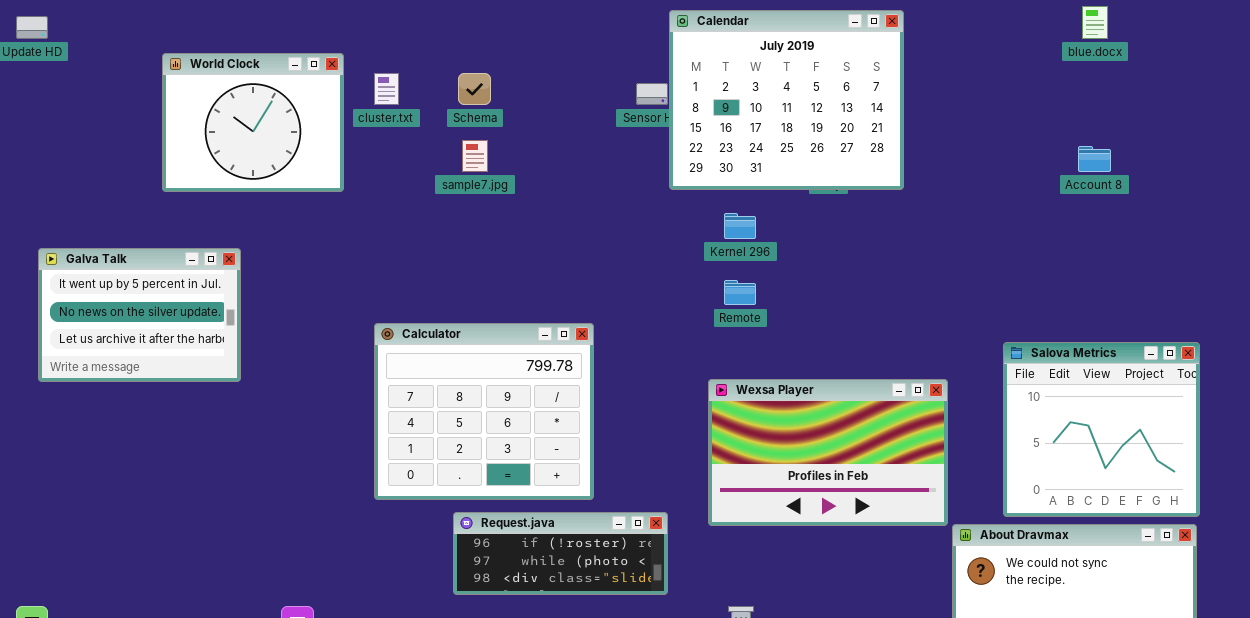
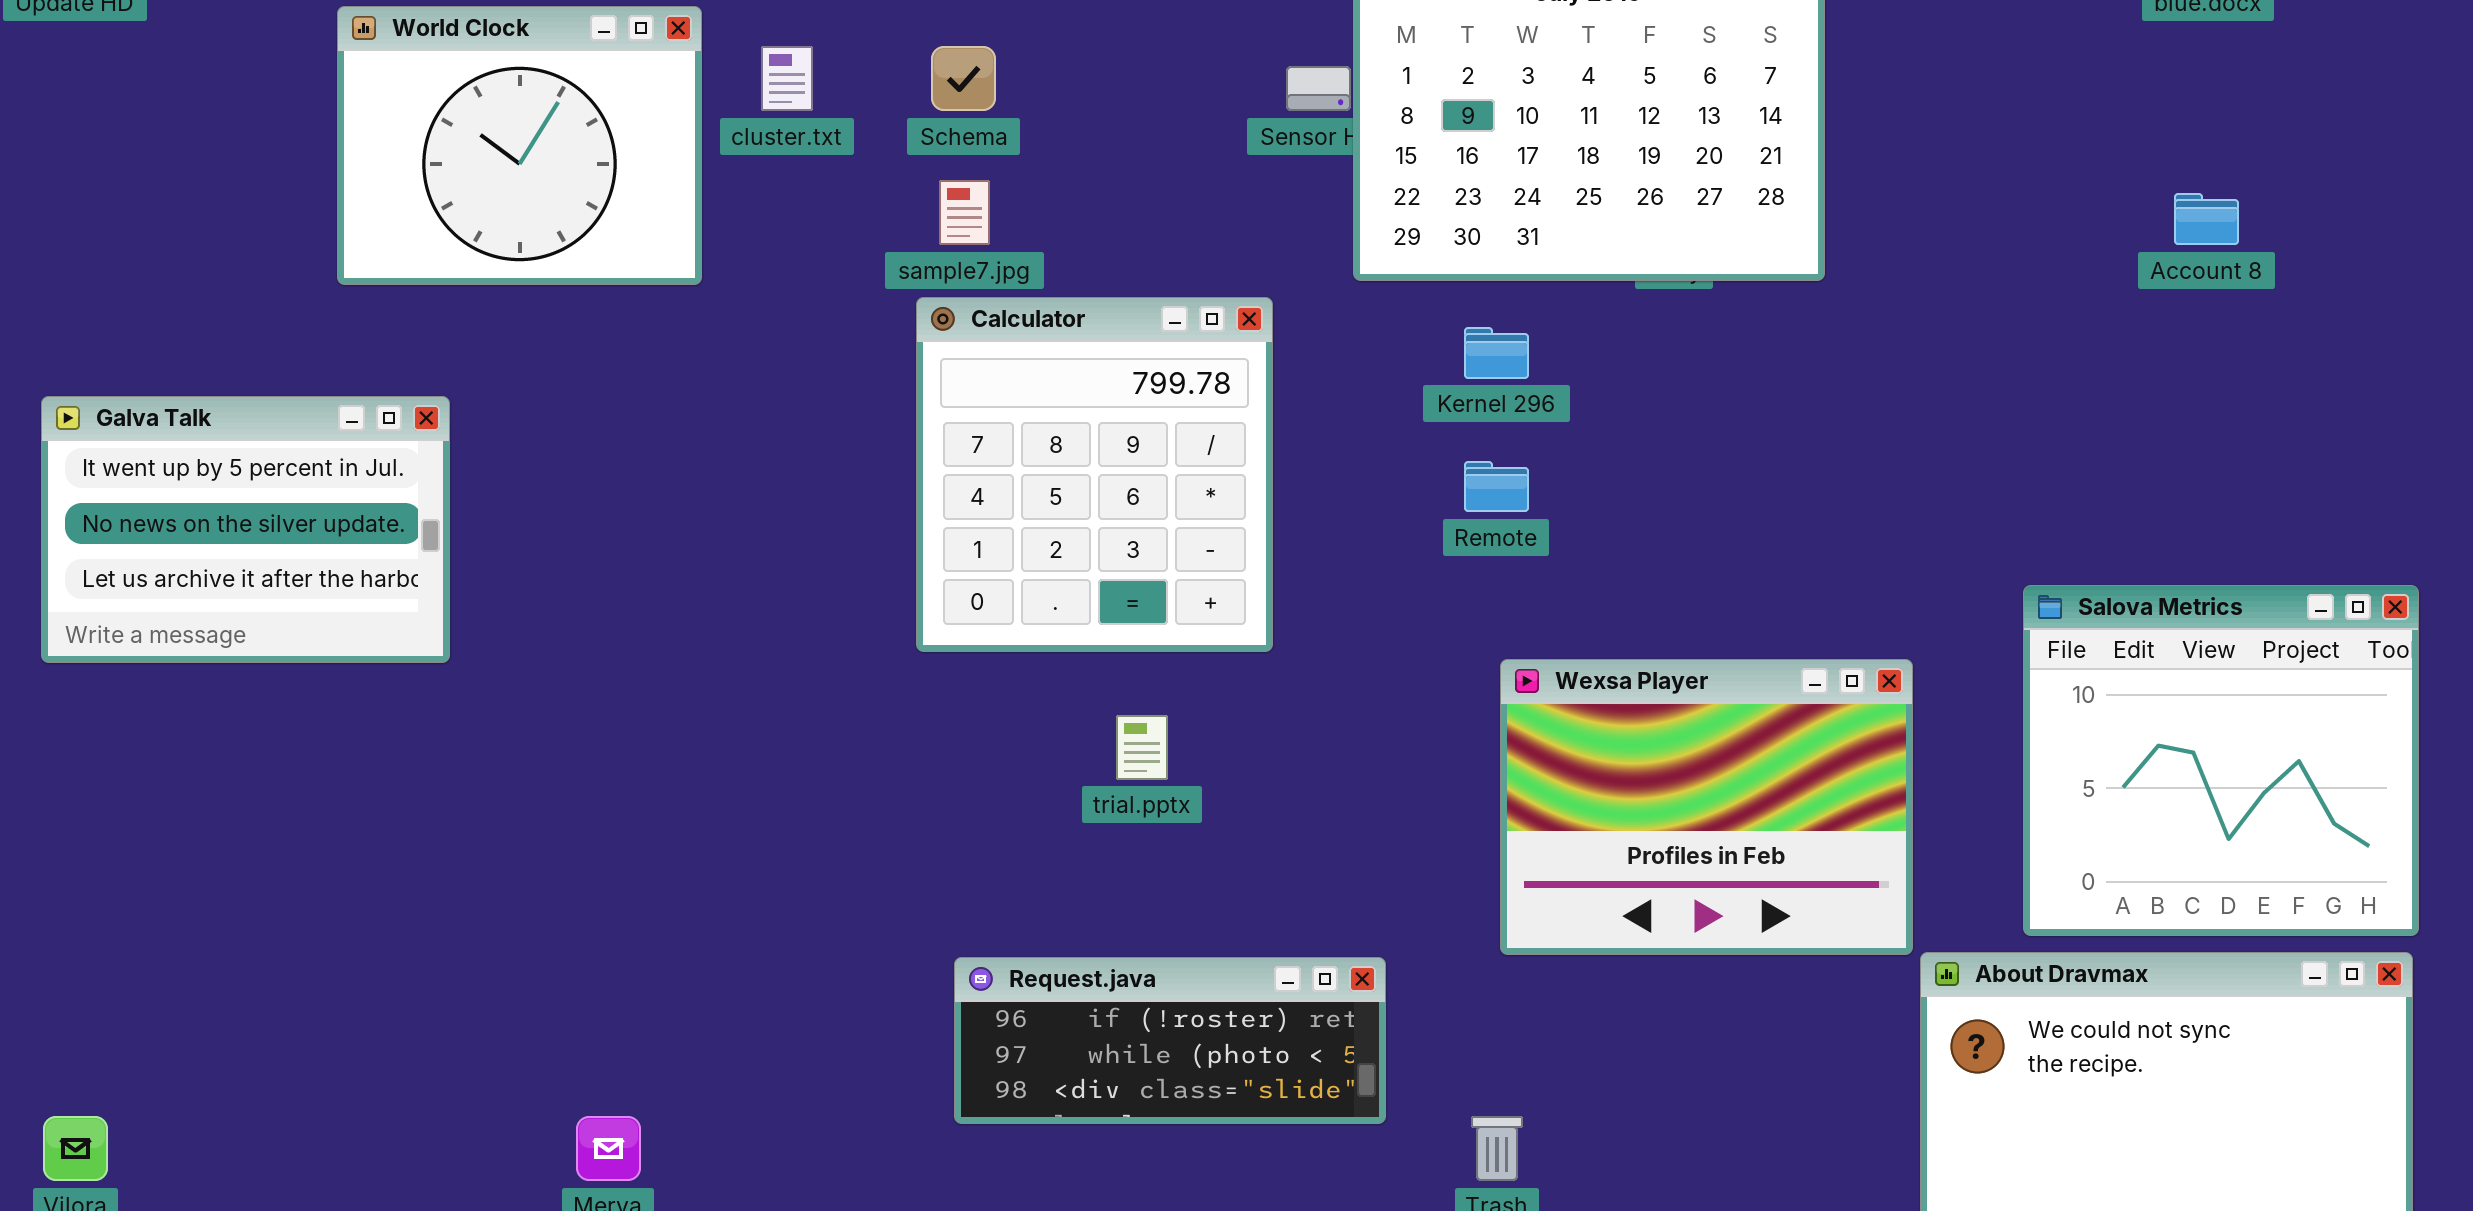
Galva Talk: [38,248,241,382] -> [41,396,450,663], moved
Calculator: [374,323,594,500] -> [916,297,1273,652], moved, resized
Wexsa Player: [708,379,948,526] -> [1500,659,1913,955], resized
Request.java: [453,512,668,595] -> [954,957,1386,1124], moved

